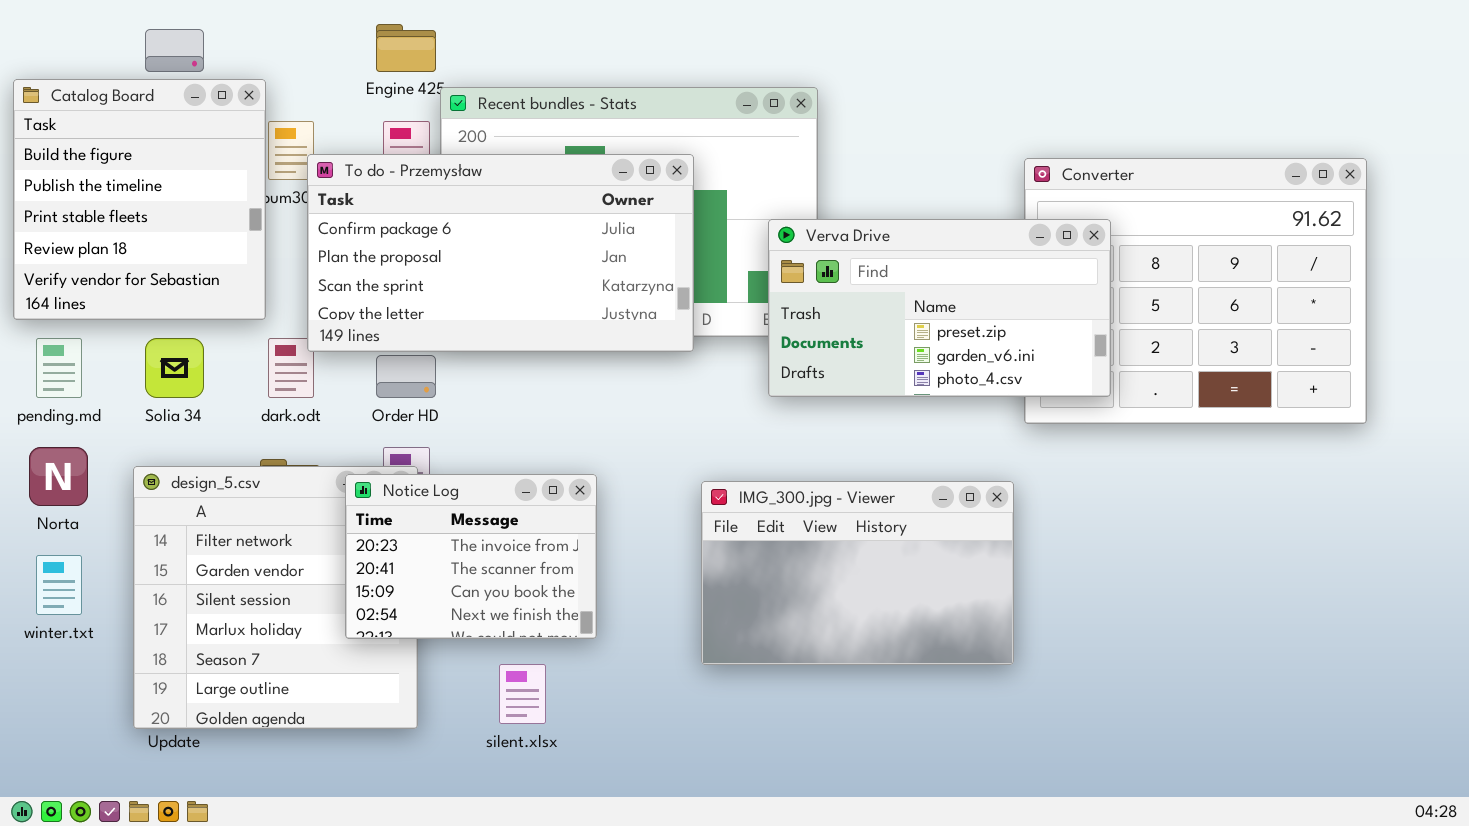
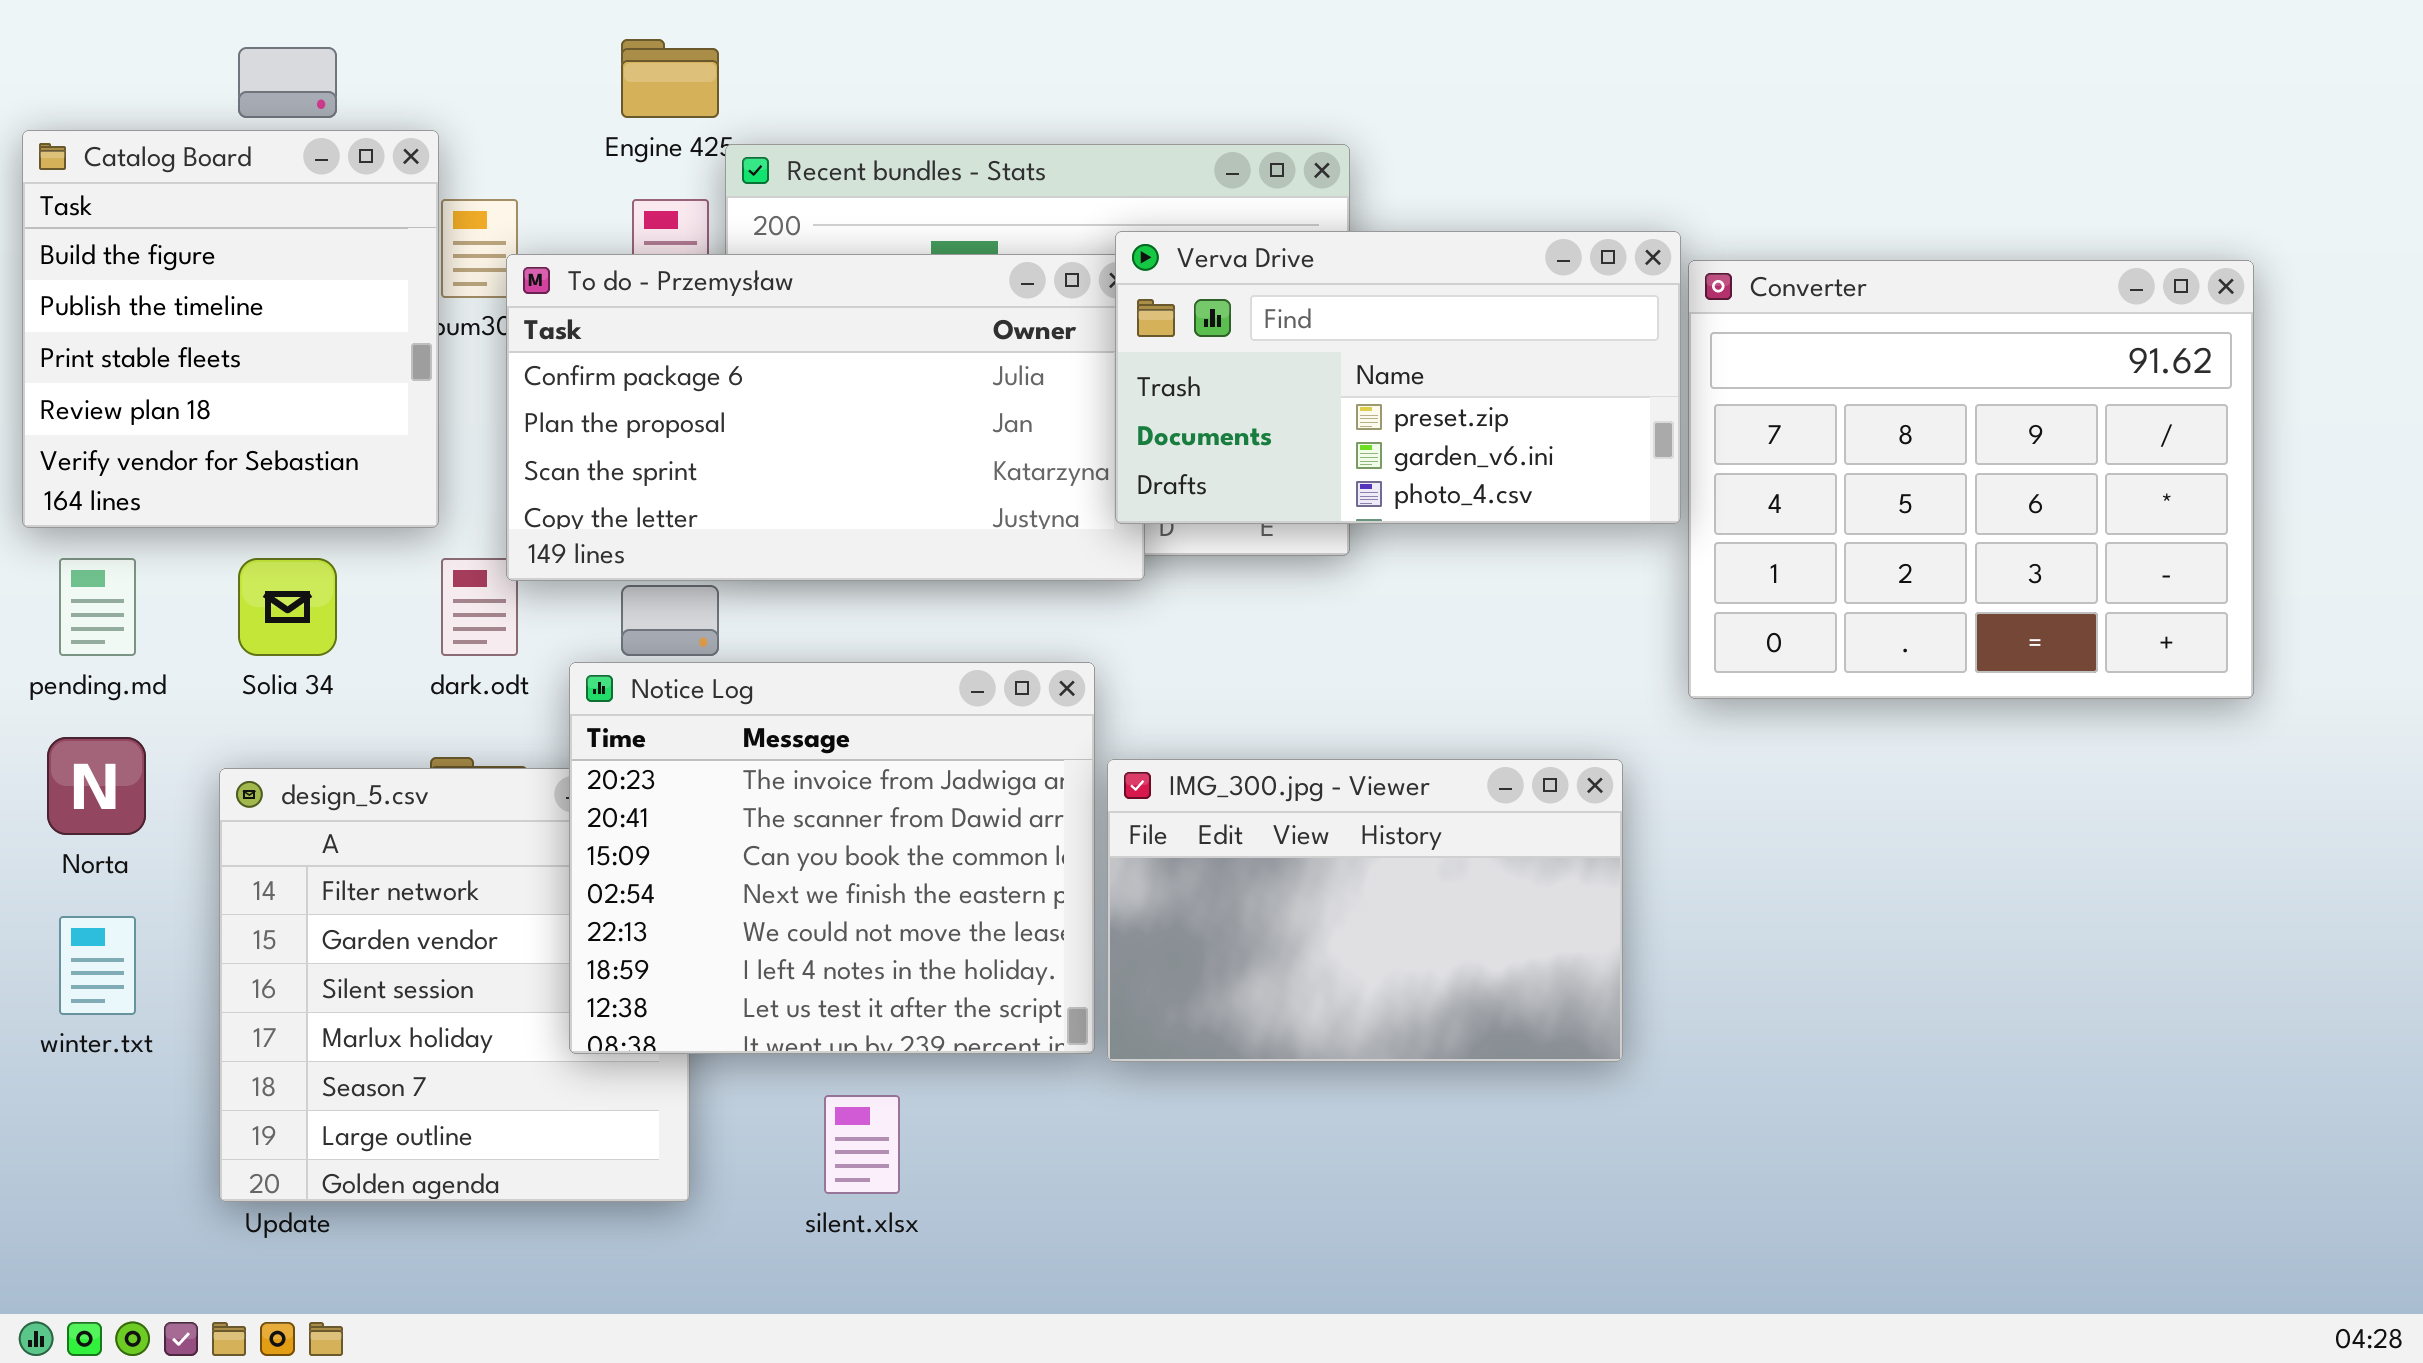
Verva Drive: [768,219,1111,397] -> [1115,231,1681,524], moved
Notice Log: [345,474,597,639] -> [569,662,1095,1054], resized
IMG_300.jpg - Viewer: [701,481,1014,665] -> [1107,759,1623,1062], moved

